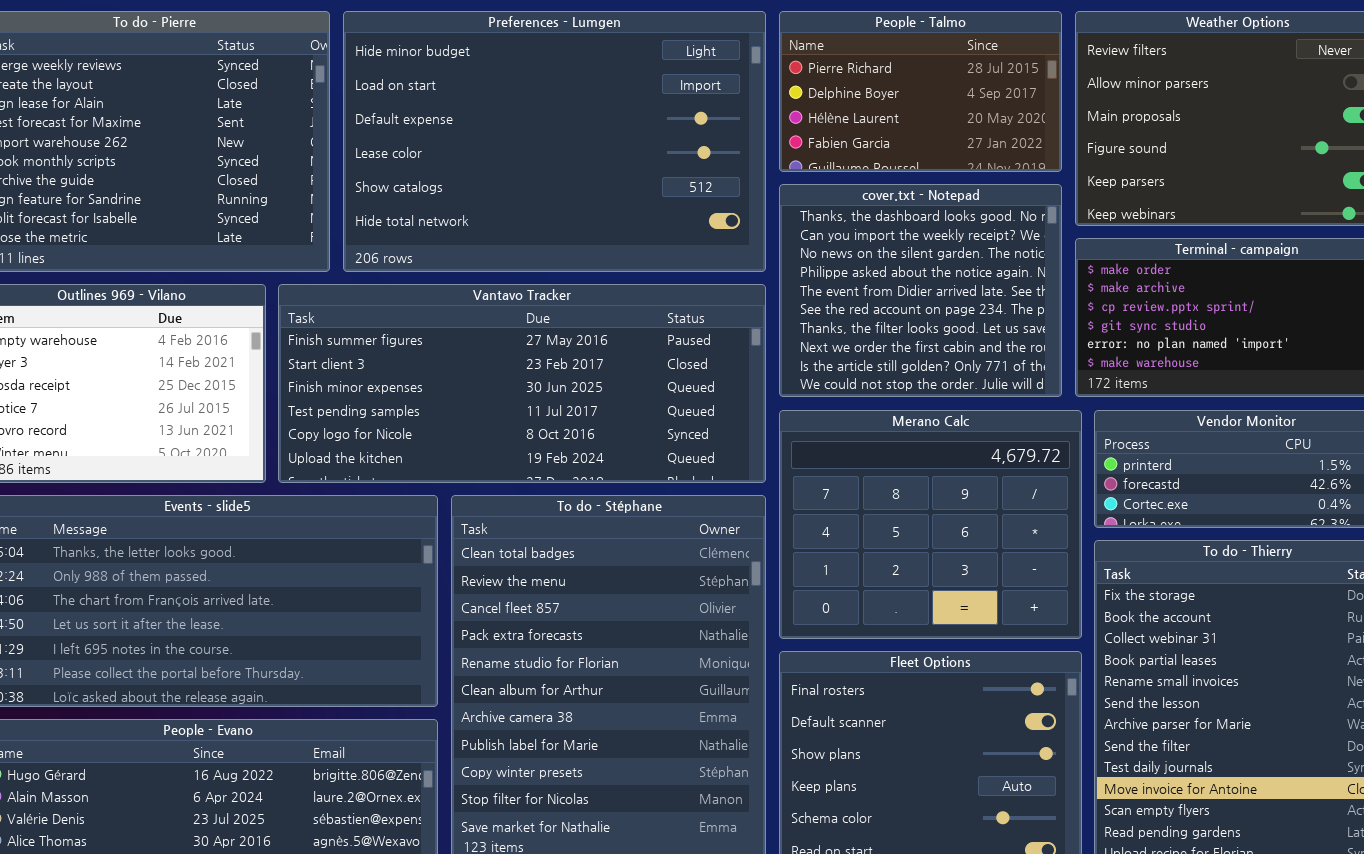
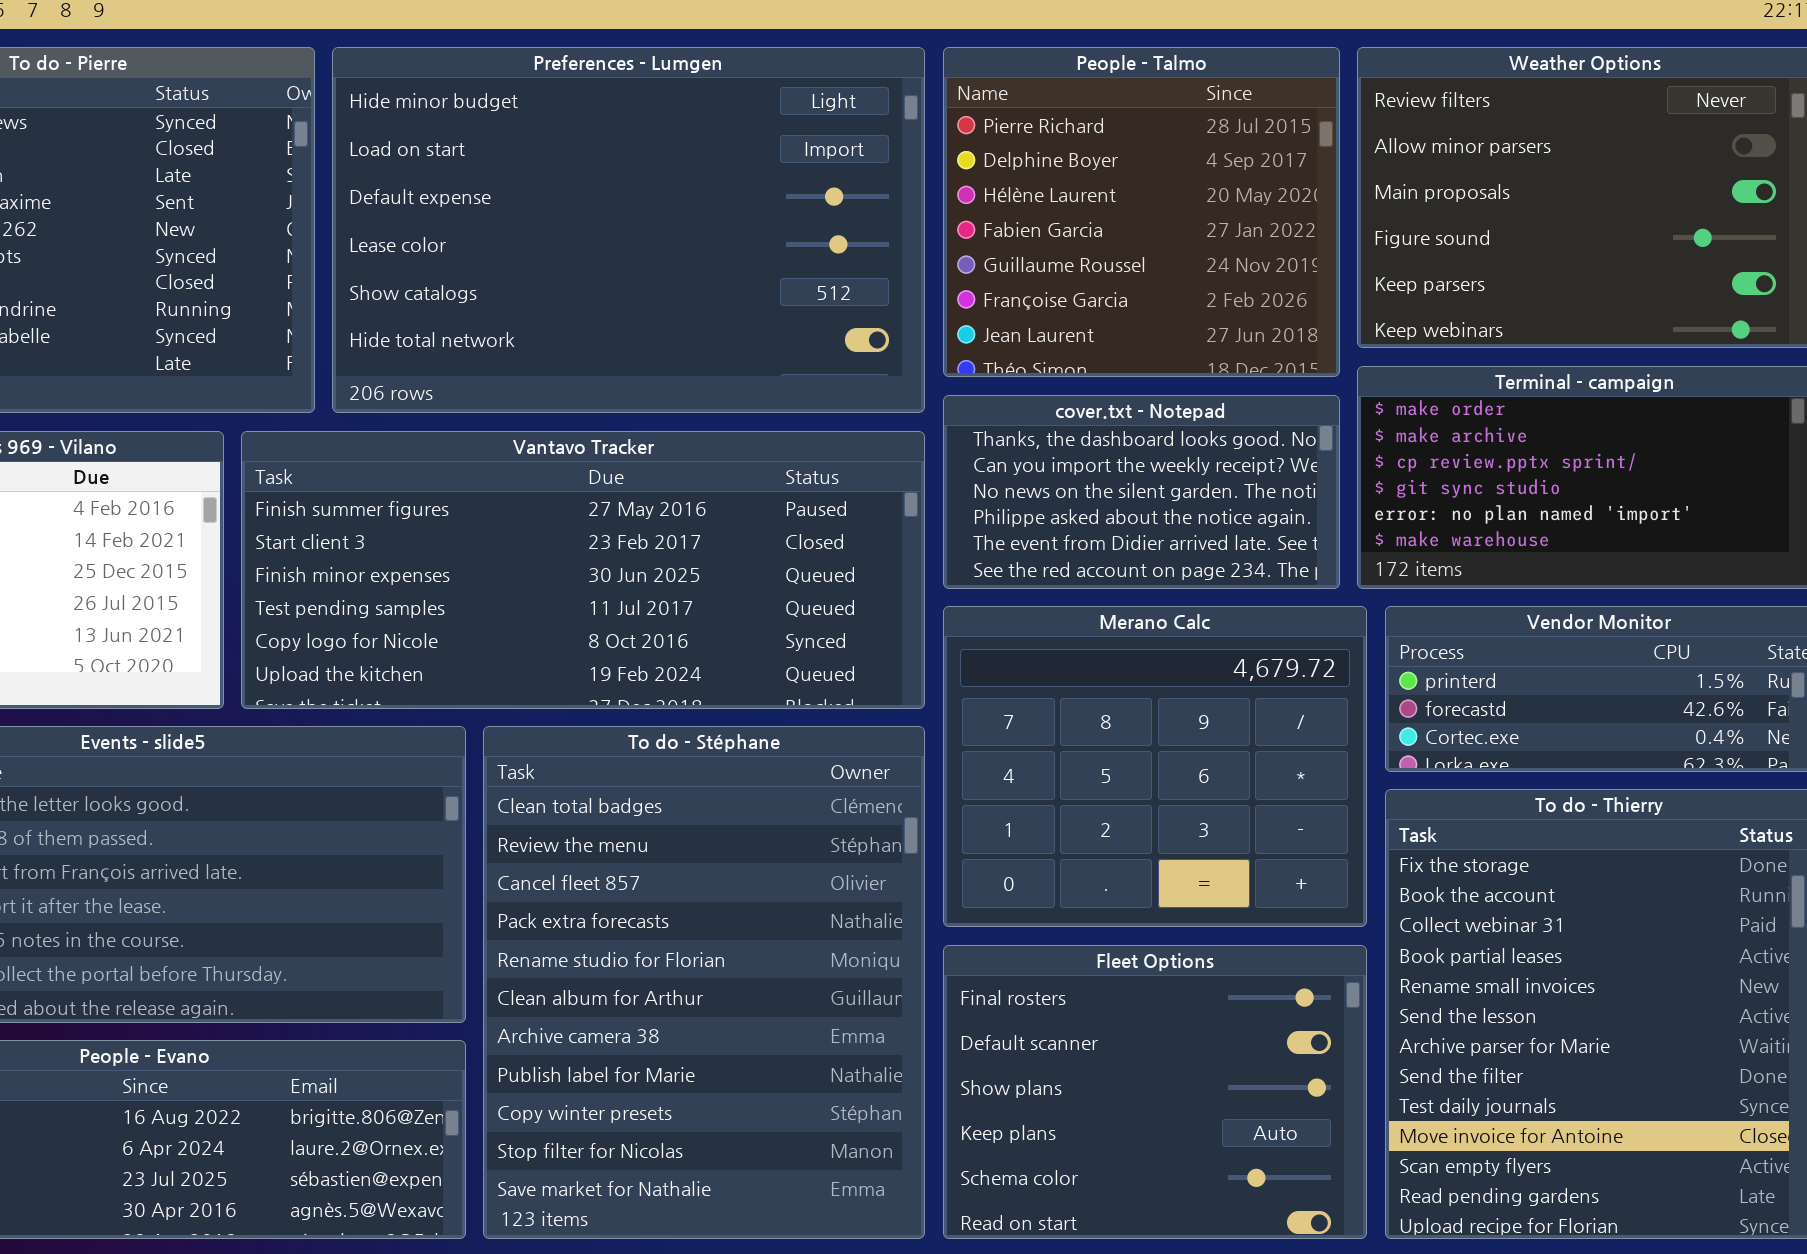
People - Talmo: [779,11,1062,172] -> [943,47,1340,377], resized
cover.txt - Notepad: [779,184,1062,397] -> [943,395,1340,589], resized

